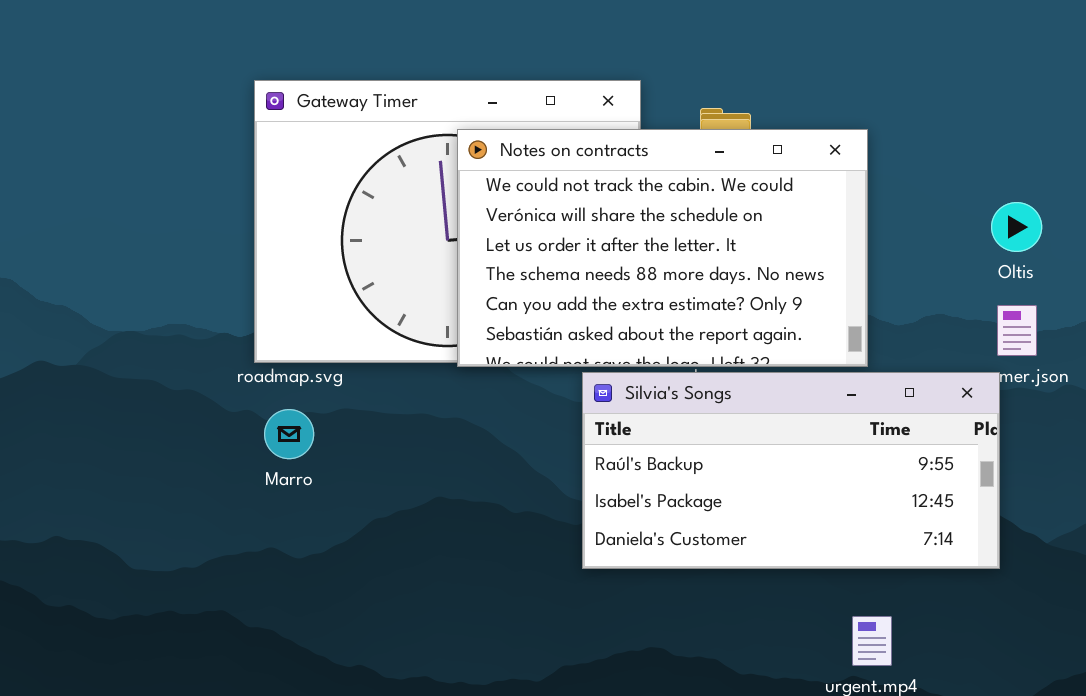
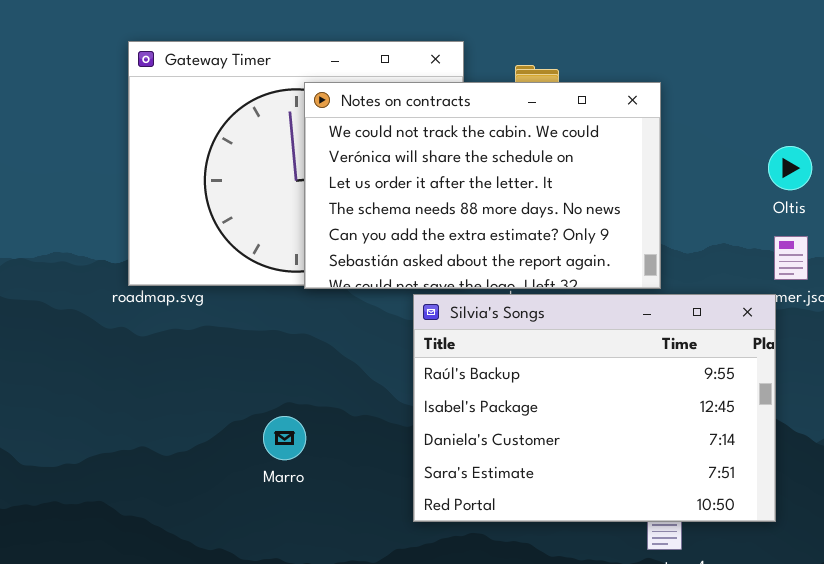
Silvia's Songs: [582,372,1000,569] -> [413,294,776,522], resized
Marro: [264,409,314,459] -> [263,416,306,460], moved

